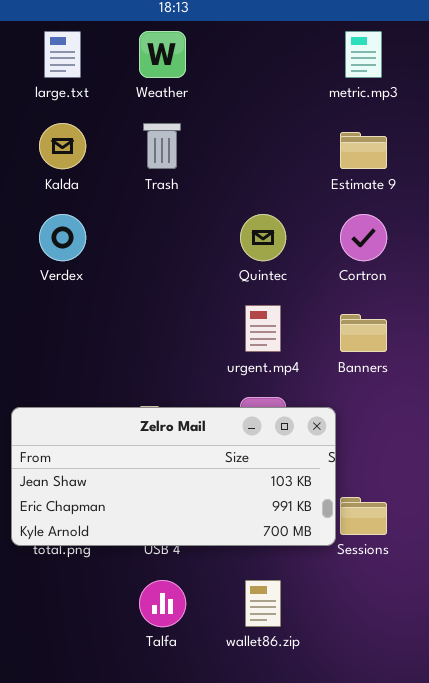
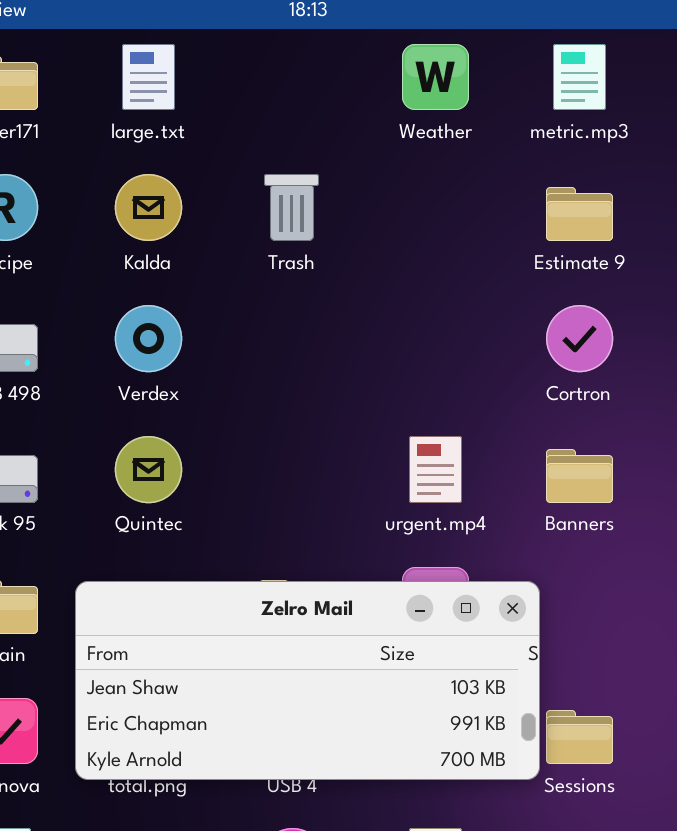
Weather: [139,31,186,78] -> [402,44,469,110], moved
Quintec: [240,214,286,261] -> [115,436,182,503], moved

